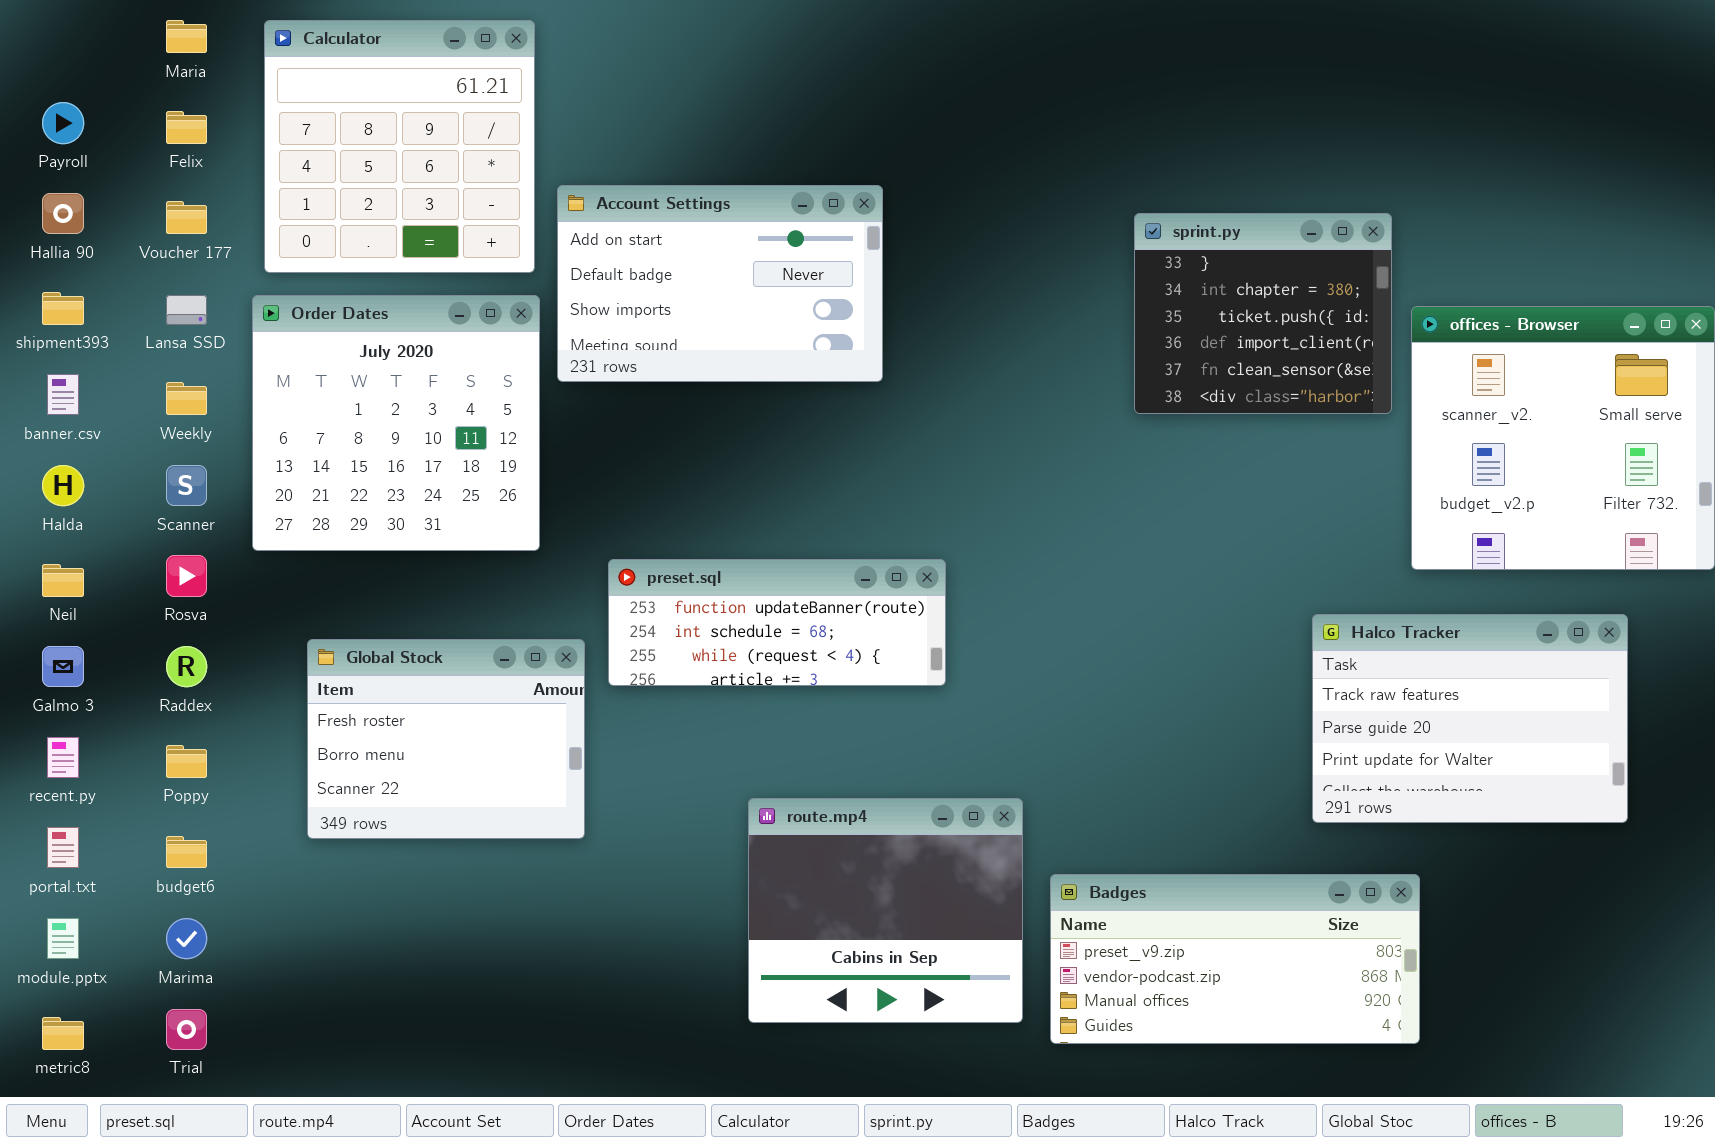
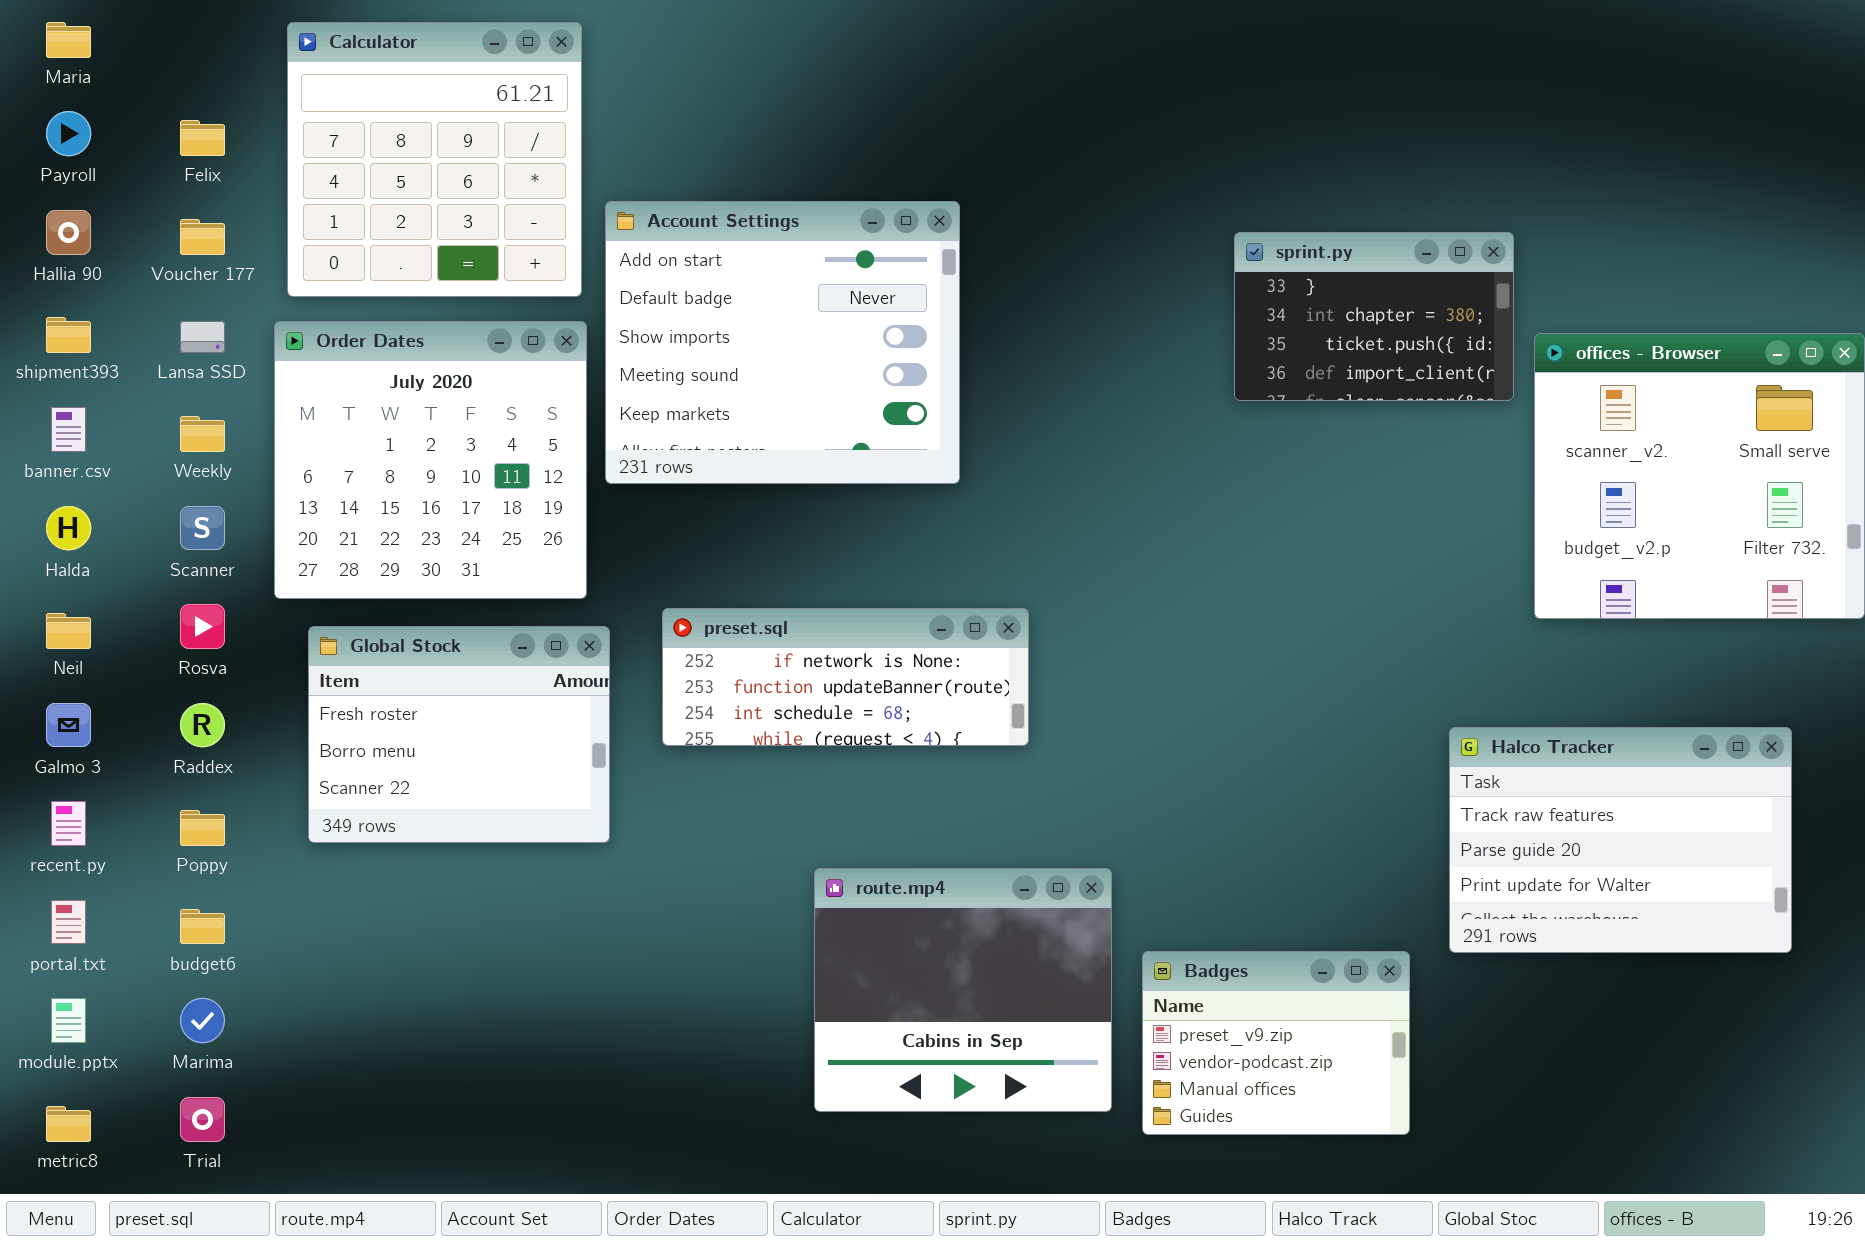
Maria: [166,20,207,53] -> [46,22,91,58], moved
Account Settings: [557,185,883,382] -> [605,201,960,484], resized
sprint.py: [1134,213,1392,414] -> [1234,232,1514,401], resized
preset.sql: [608,559,946,686] -> [662,608,1029,746], scrolled up 1 row
Halco Tracker: [1312,614,1628,823] -> [1449,727,1792,953], moved
Global Stock: [307,639,585,839] -> [308,626,610,843], moved
Badges: [1050,874,1420,1044] -> [1142,951,1410,1135], resized

